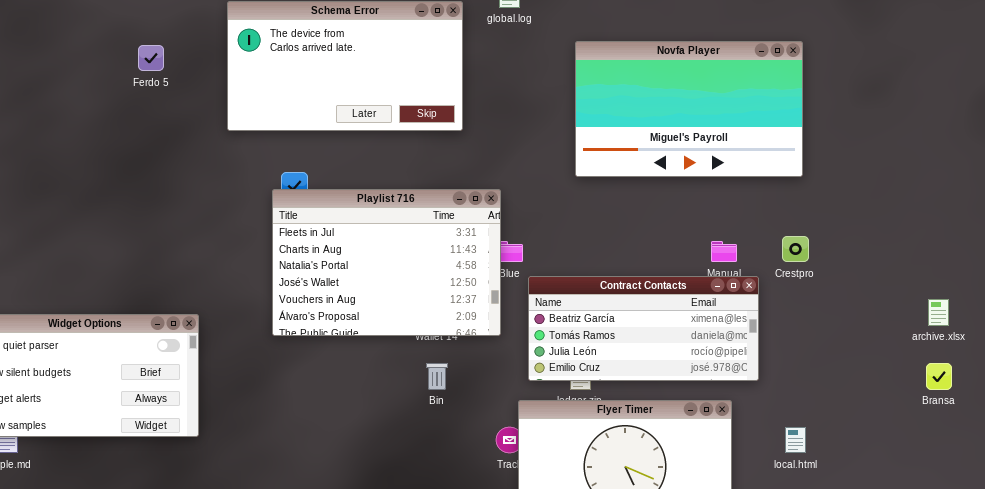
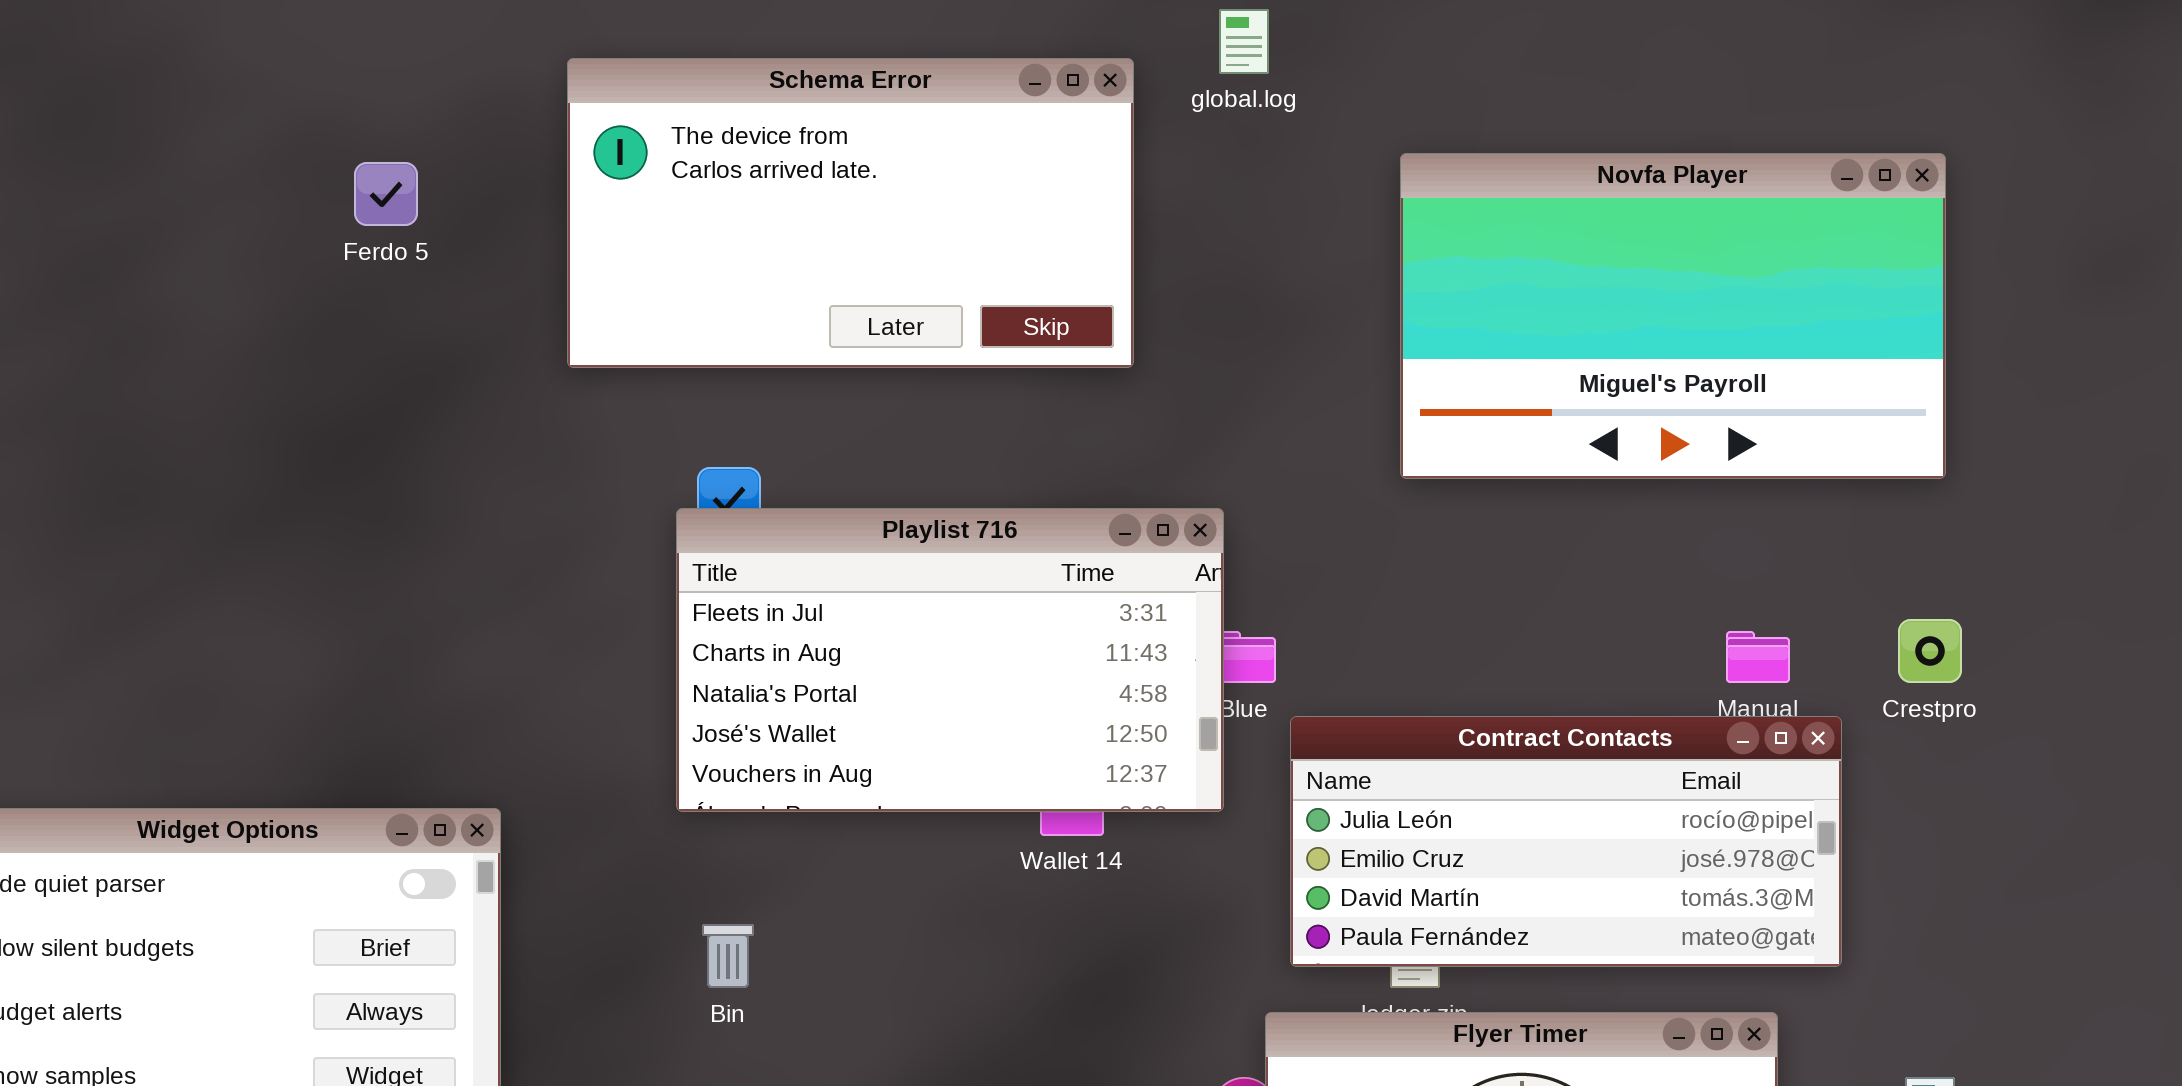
Playlist 716: [272,189,501,336] -> [676,508,1224,812], resized
Contract Contacts: [528,276,759,381] -> [1290,716,1842,967], scrolled down 2 rows
Bin: [426,363,448,390] -> [702,924,754,988], moved

